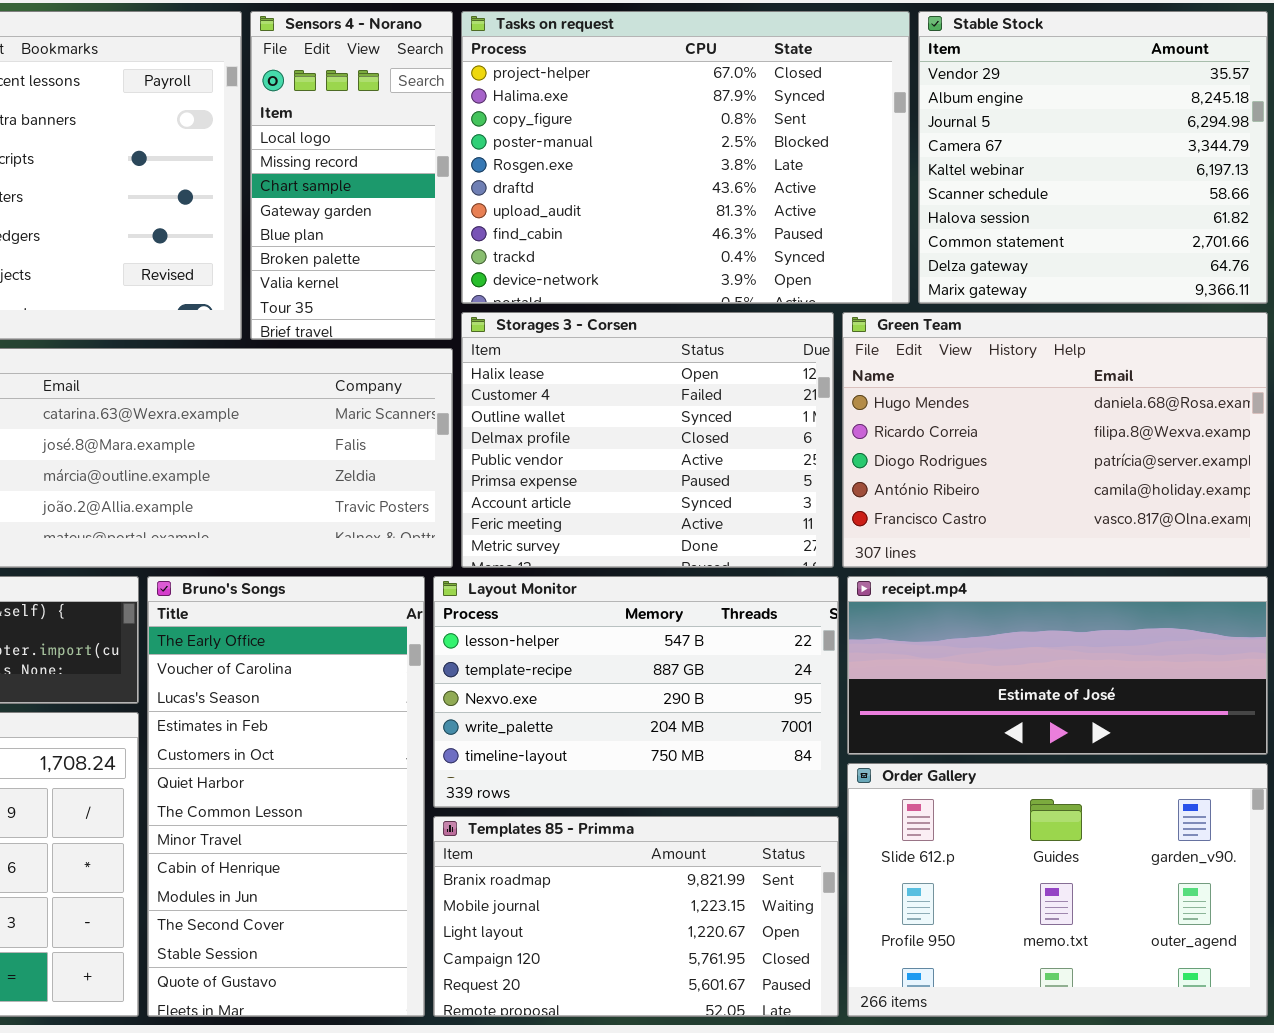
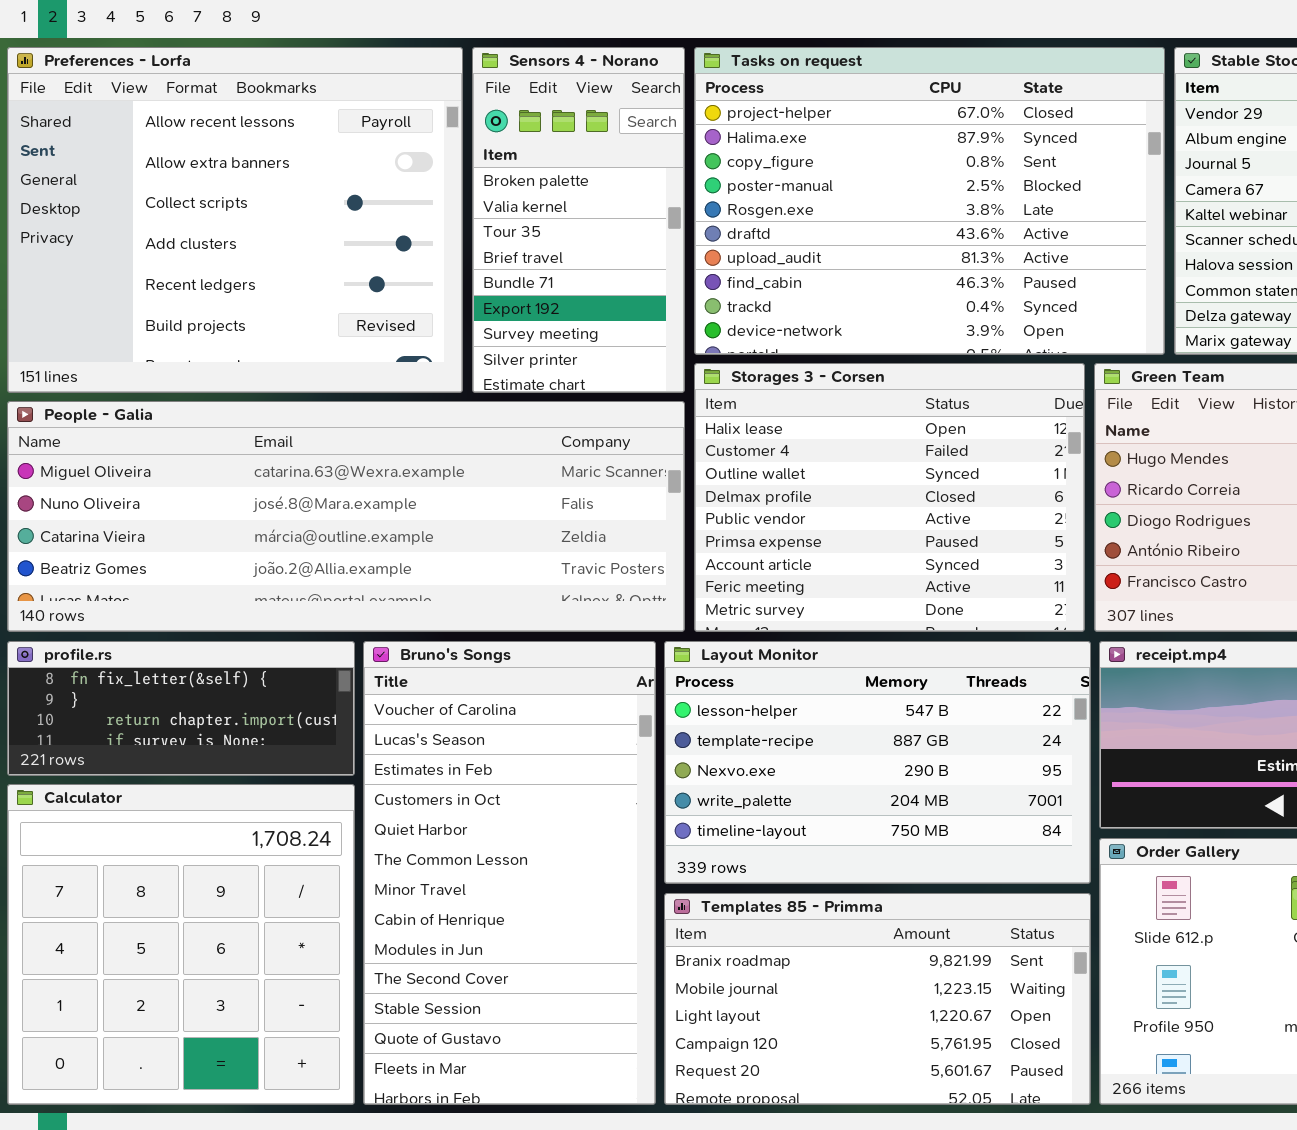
Sensors 4 - Norano: [250,11,453,340] -> [472,47,685,393], scrolled down 5 rows
Bruno's Songs: [147,576,425,1017] -> [363,641,656,1105], scrolled down 1 row

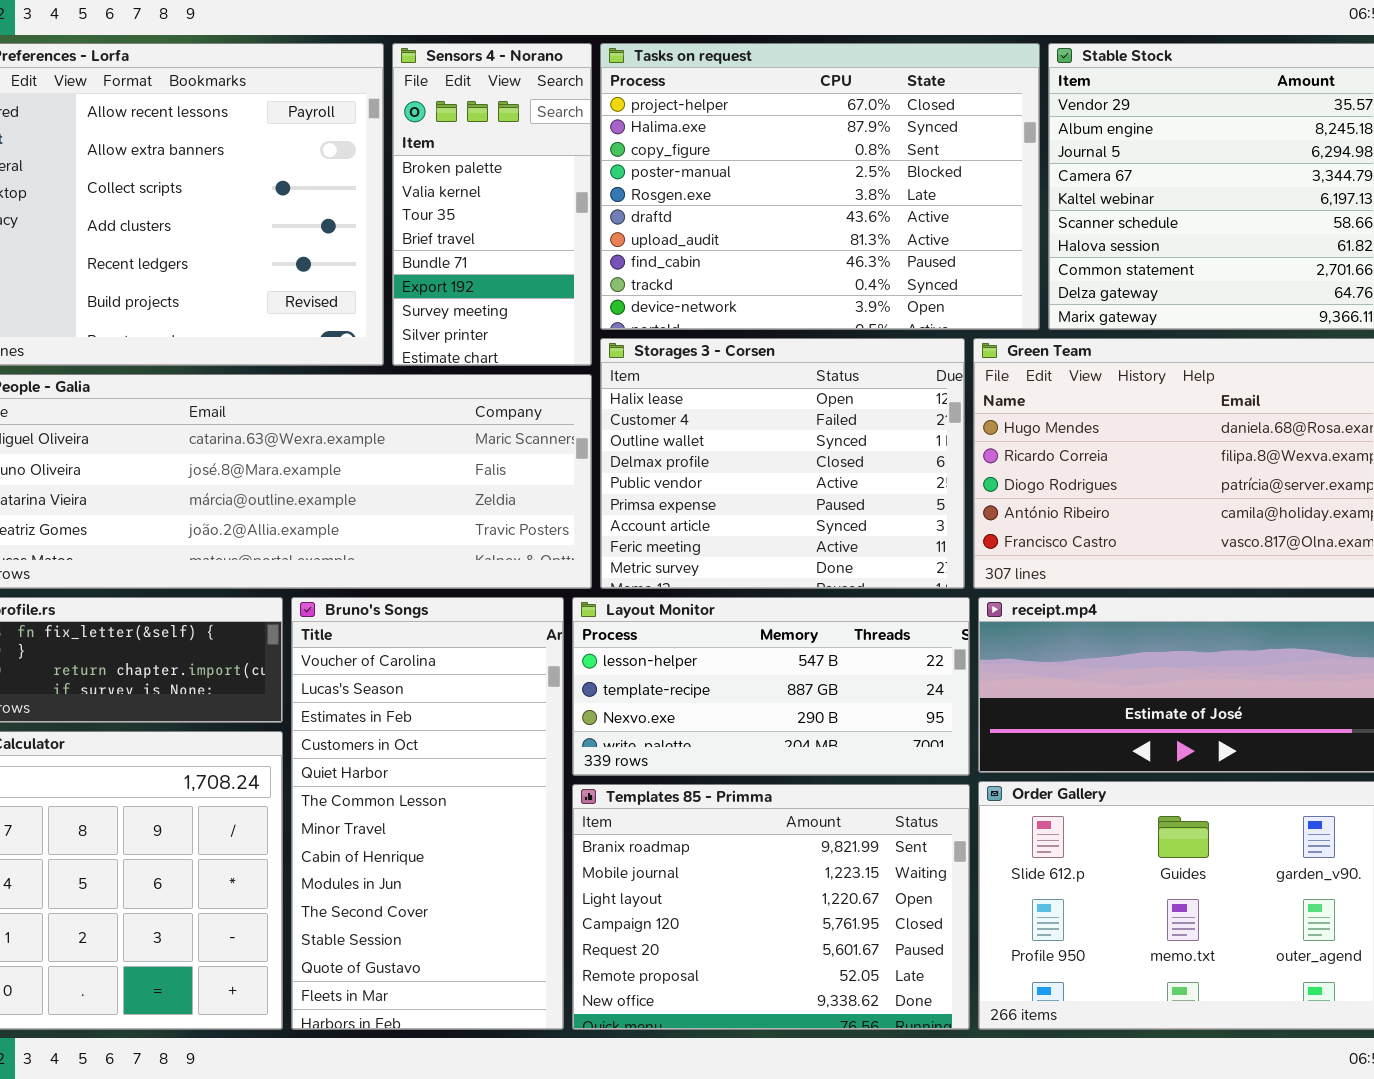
Layout Monitor: [664,641,1091,884] -> [572,597,970,776], resized
Templates 85 - Primma: [664,893,1091,1105] -> [572,784,970,1030], resized

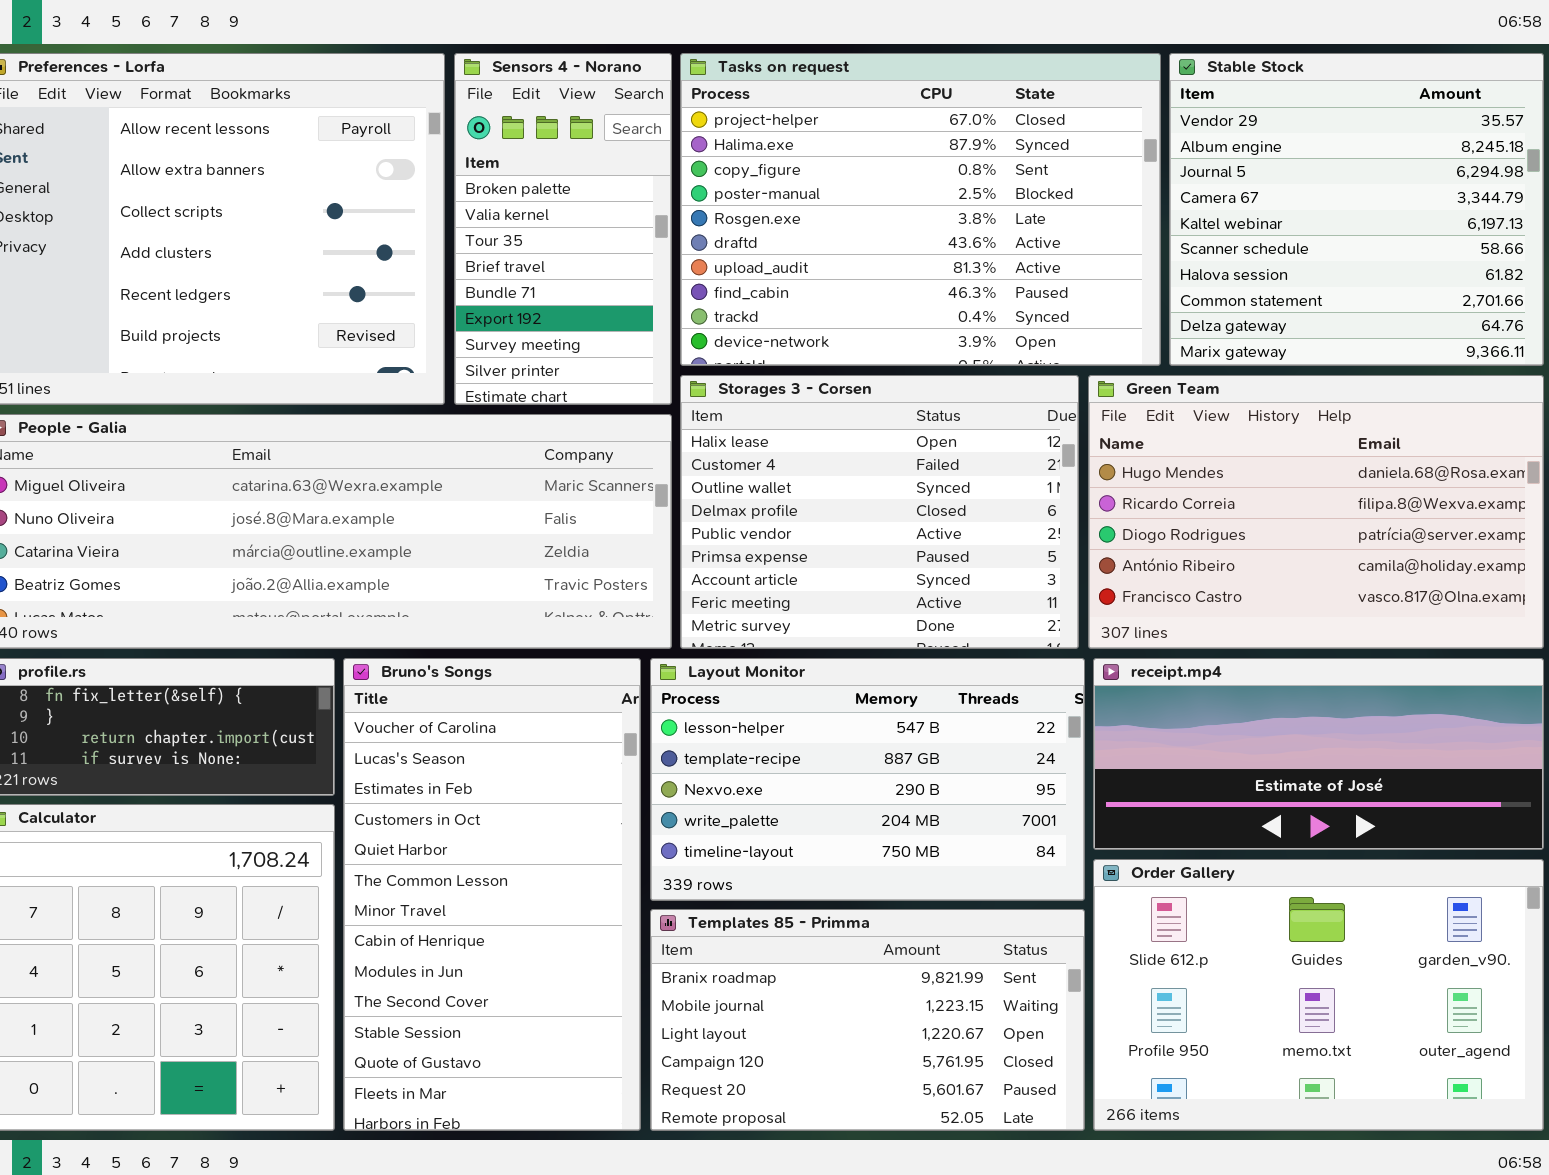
Layout Monitor: [572,597,970,776] -> [650,658,1085,901], resized
Templates 85 - Primma: [572,784,970,1030] -> [650,909,1085,1131], resized

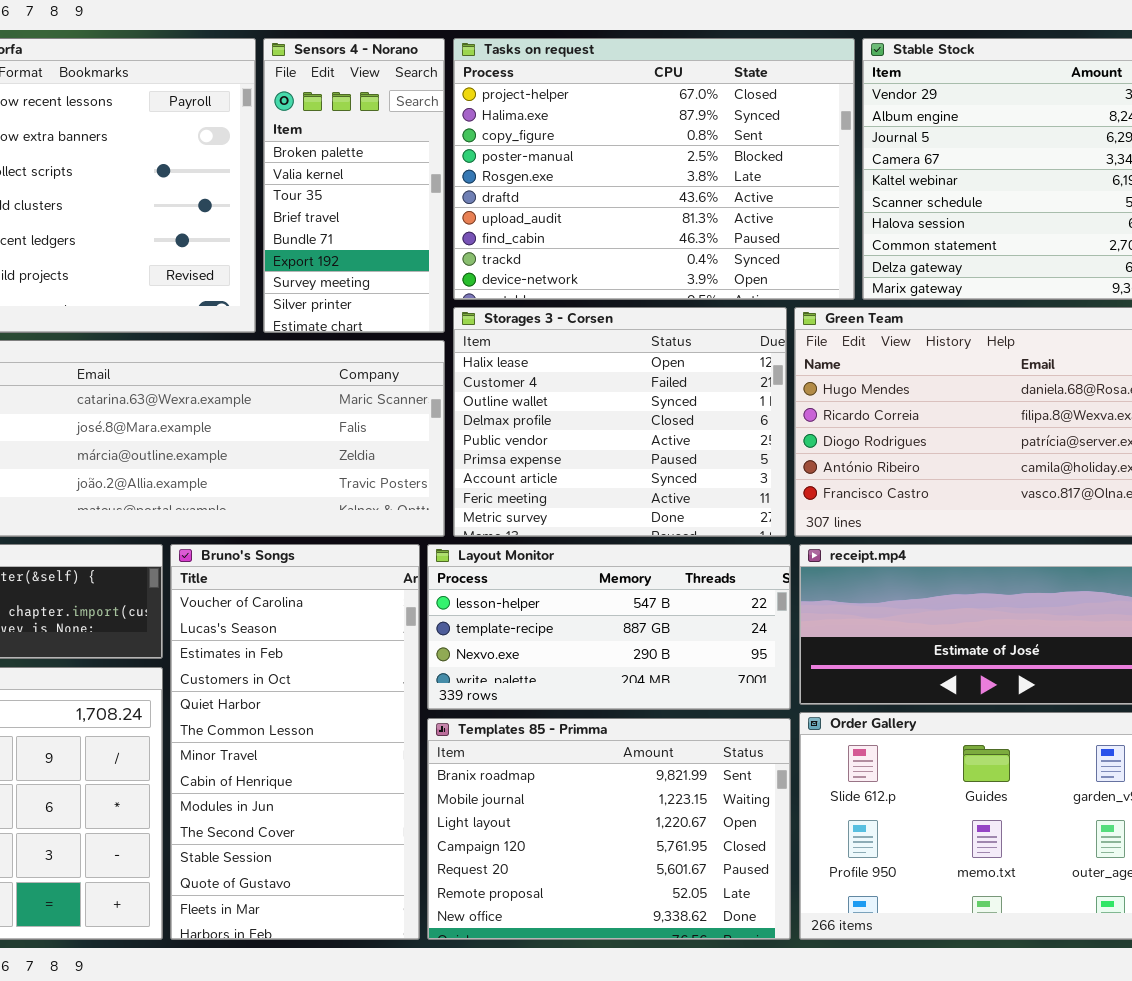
Layout Monitor: [650,658,1085,901] -> [427,544,791,710], resized
Templates 85 - Primma: [650,909,1085,1131] -> [427,718,791,940], resized

